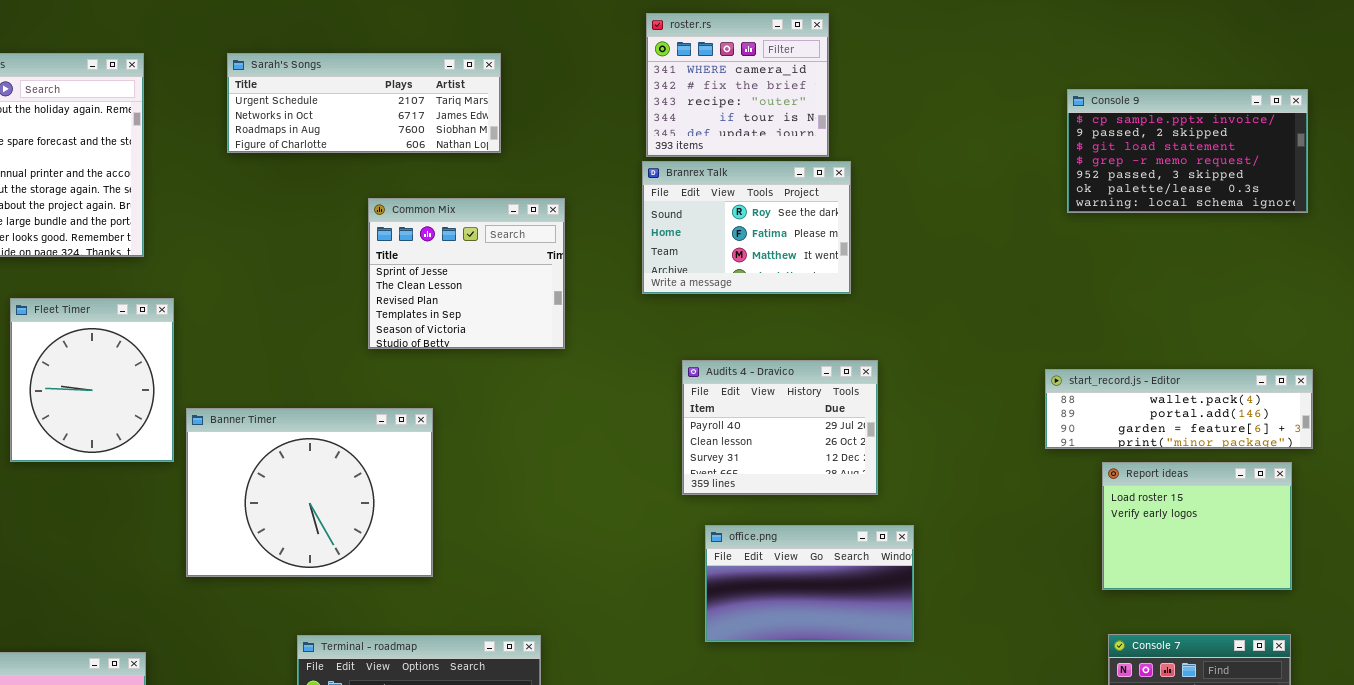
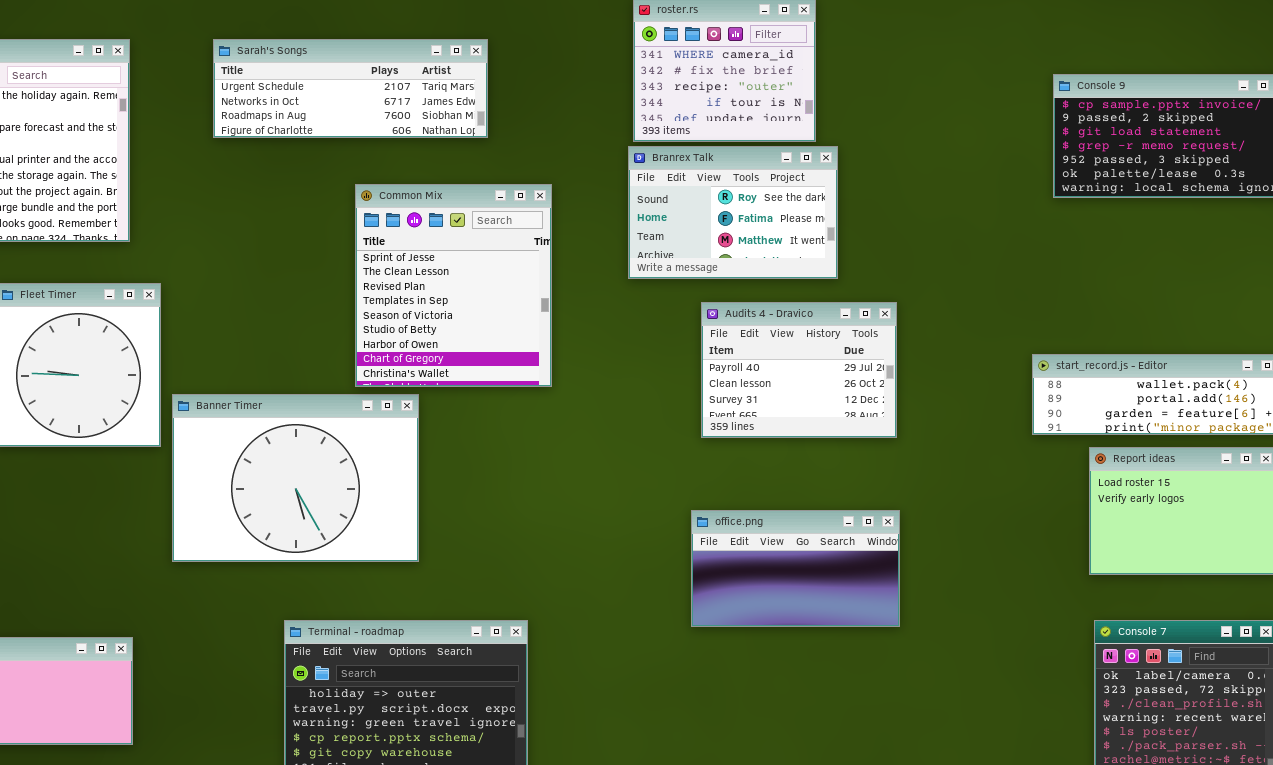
Common Mix: [368,198,565,349] -> [355,184,552,387], resized
Audits 4 - Dravico: [682,360,878,495] -> [701,302,897,438], moved

